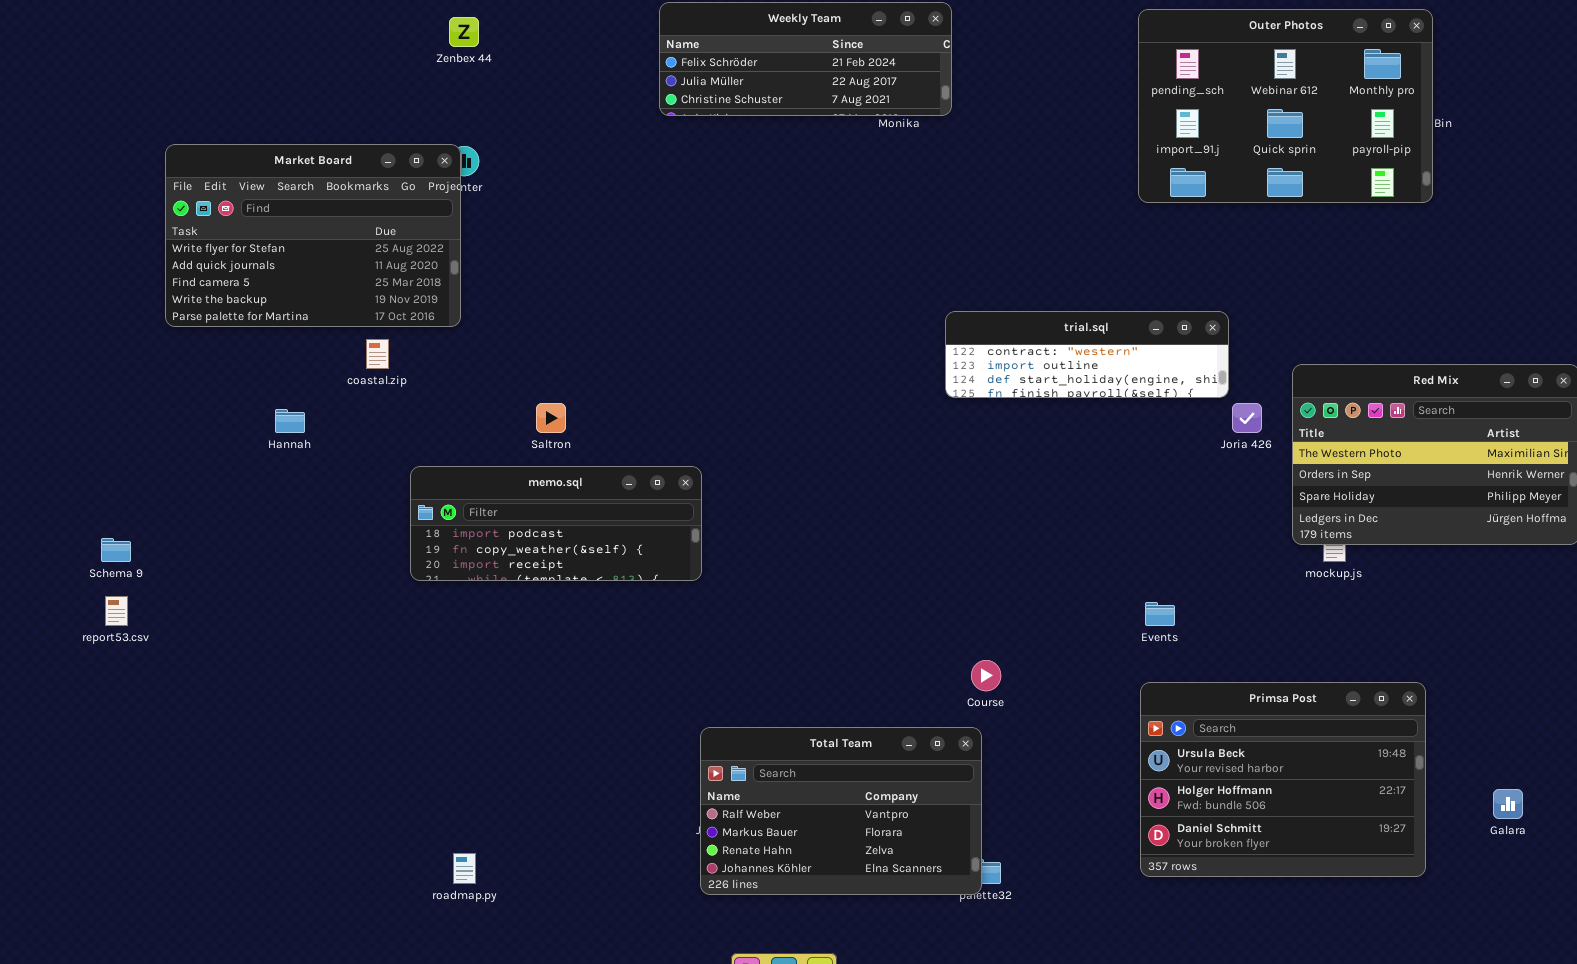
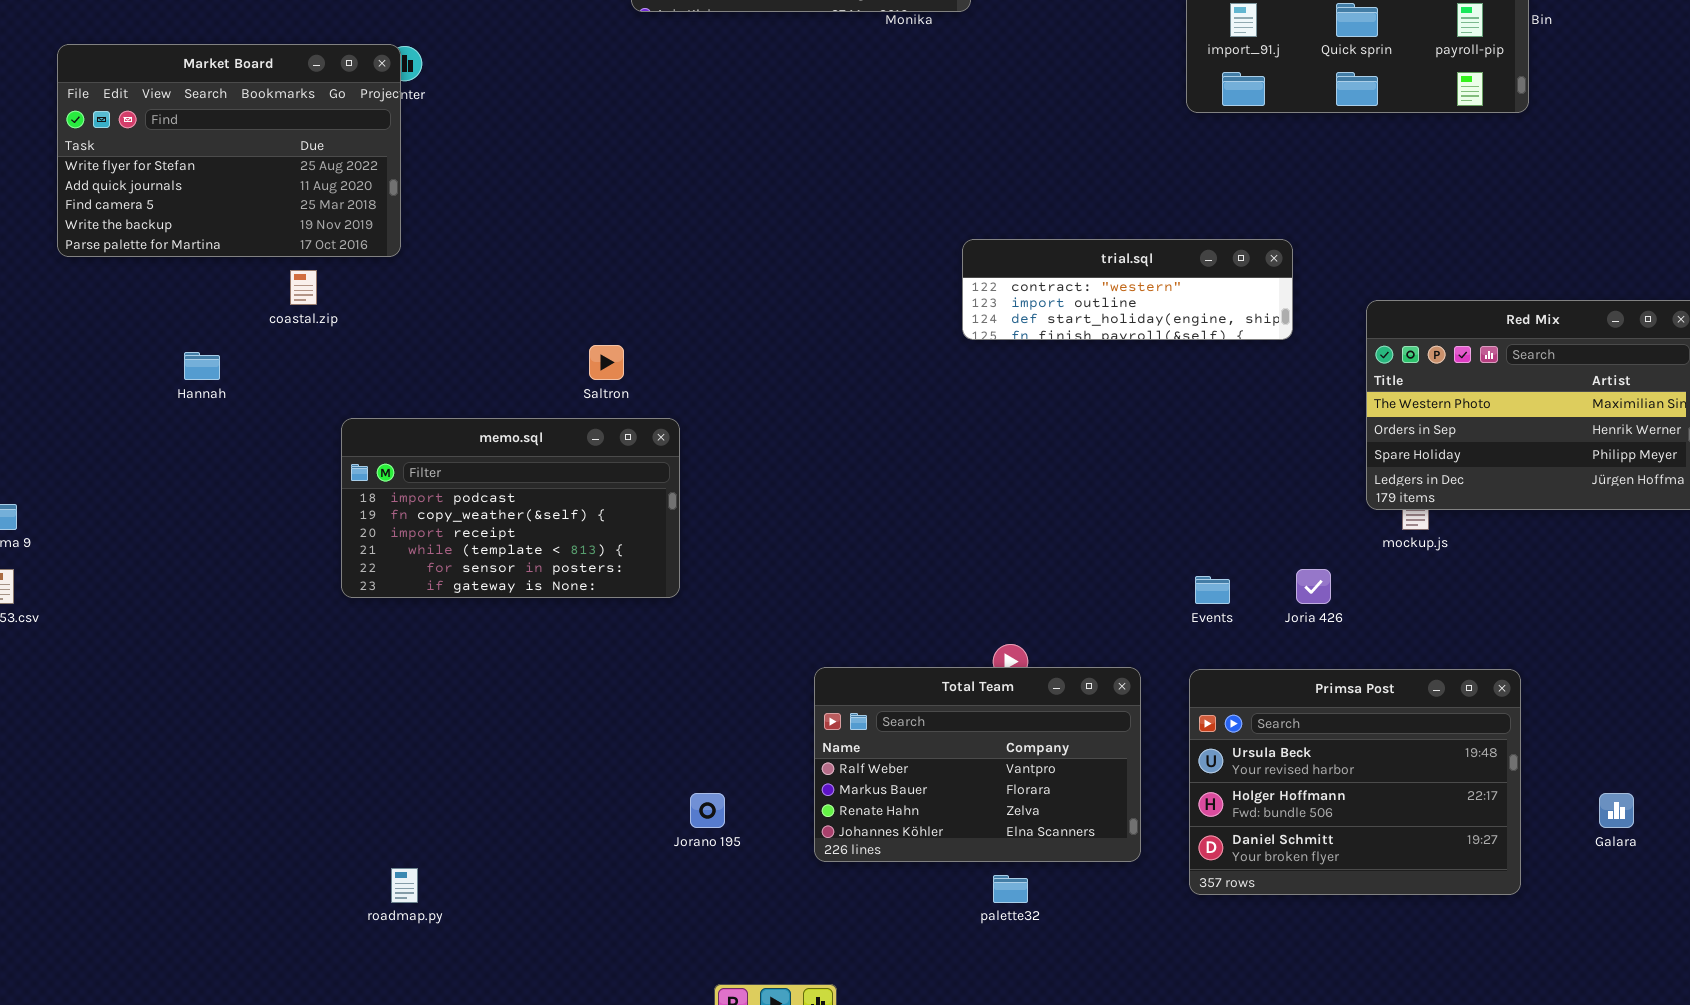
Saltron: [536,403,566,433] -> [589,345,624,380], moved
Joria 426: [1232,403,1262,433] -> [1296,569,1331,604], moved
memo.sql: [410,466,702,581] -> [341,418,680,598], resized
Total Team: [700,727,982,895] -> [814,667,1141,862], moved

